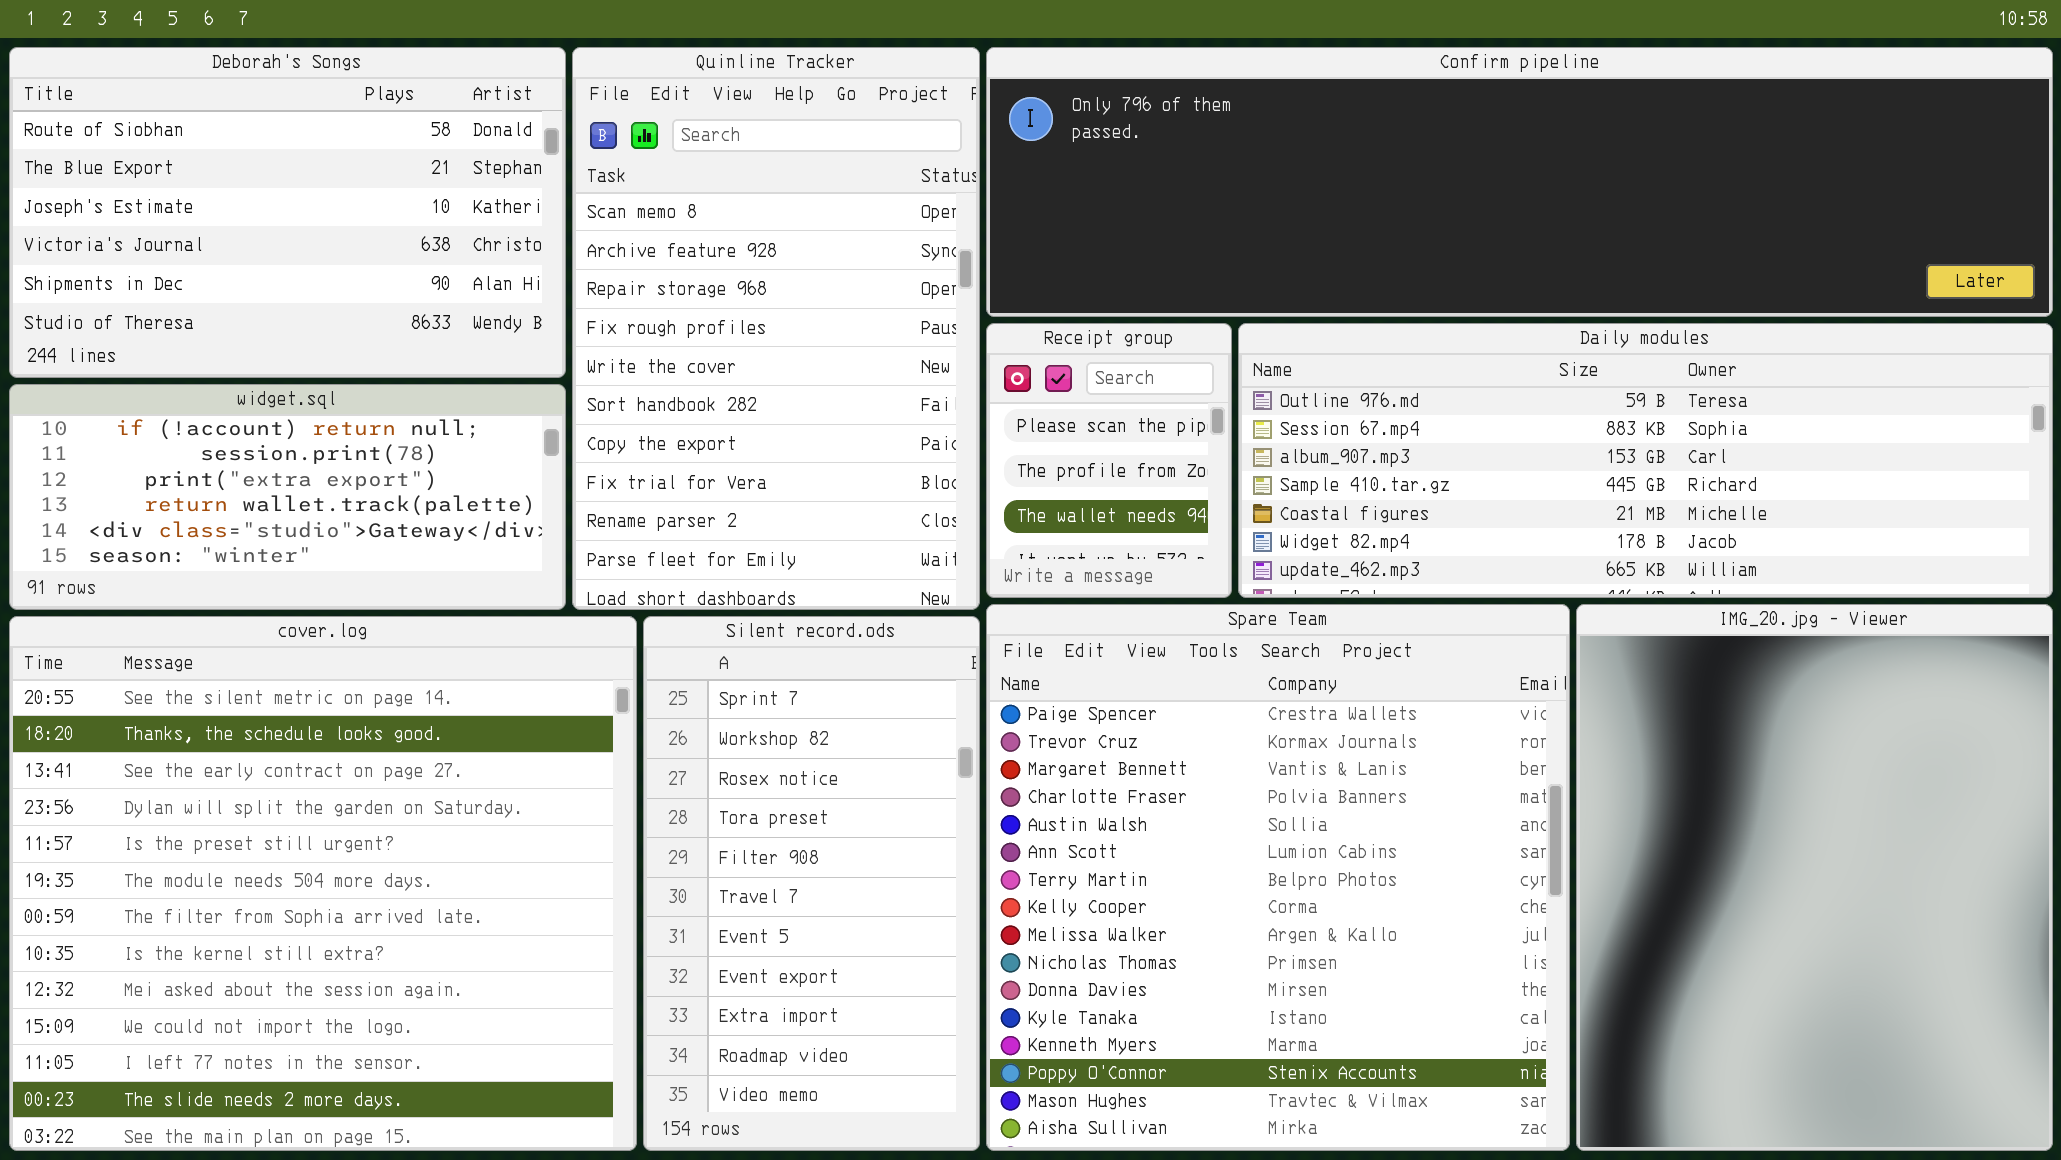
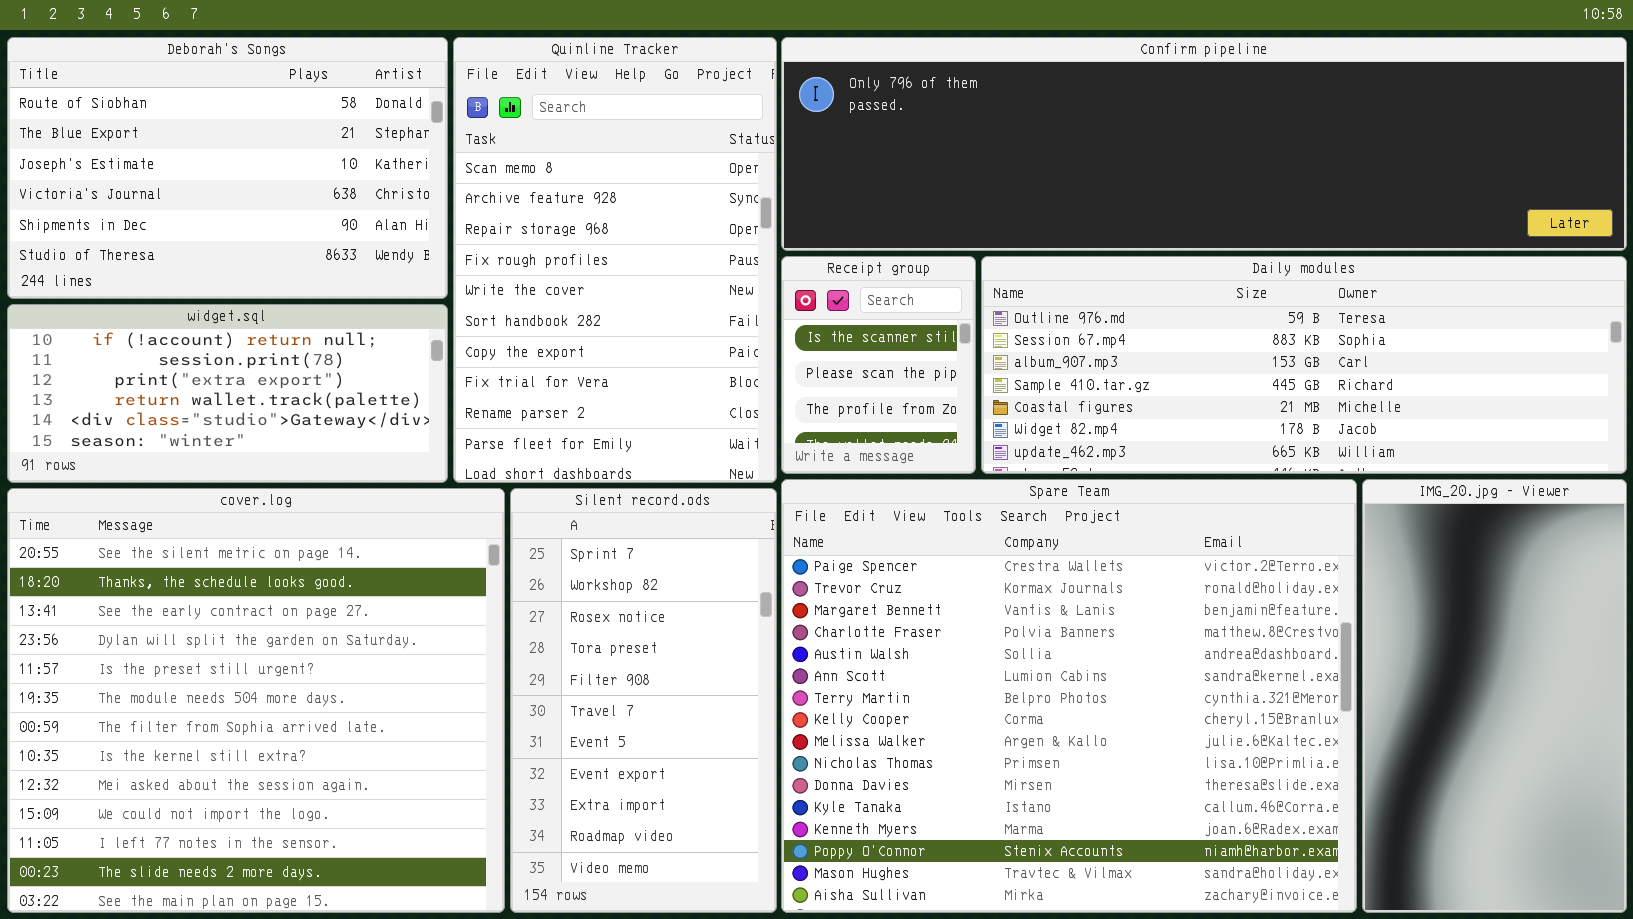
Receipt group: [986,323,1232,598] -> [781,256,976,474], scrolled up 1 row
Spare Team: [986,604,1570,1151] -> [781,479,1357,913], resized
IMG_20.jpg - Viewer: [1576,604,2053,1151] -> [1362,479,1627,913], resized

